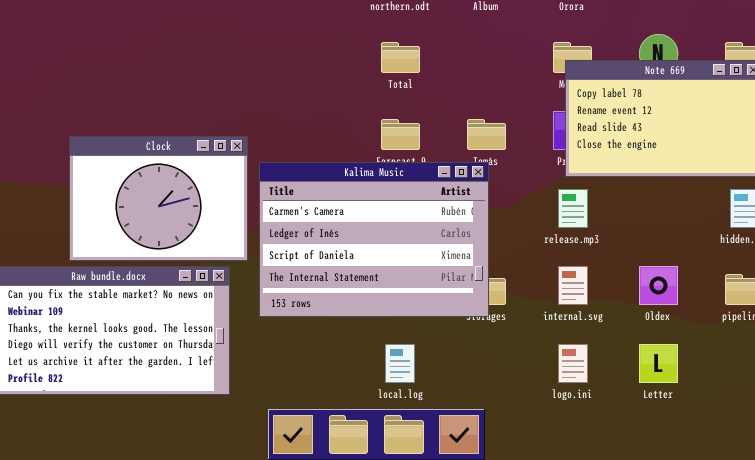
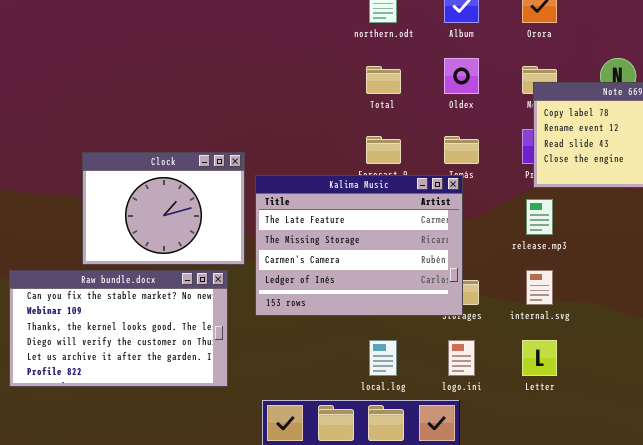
Kalima Music: [259,162,489,317] -> [255,175,463,316], scrolled up 2 rows
Oldex: [639,266,678,305] -> [444,58,479,94], moved
logo.ini: [558,344,588,383] -> [448,340,475,376], moved
Letter: [639,344,678,383] -> [522,340,557,376], moved

